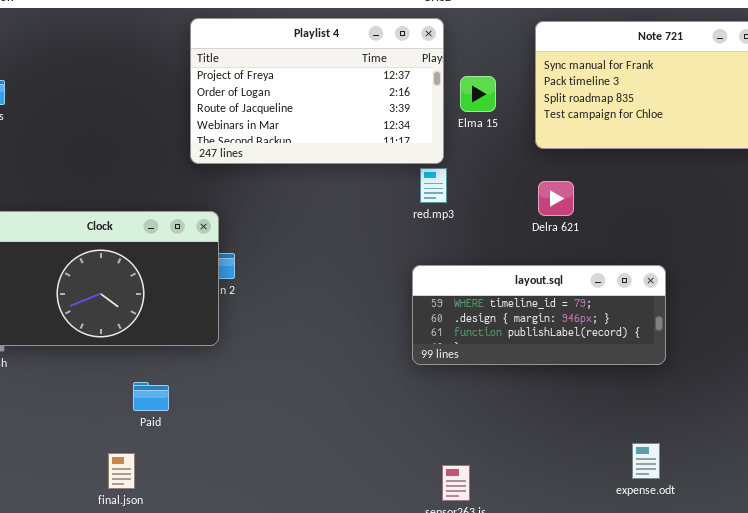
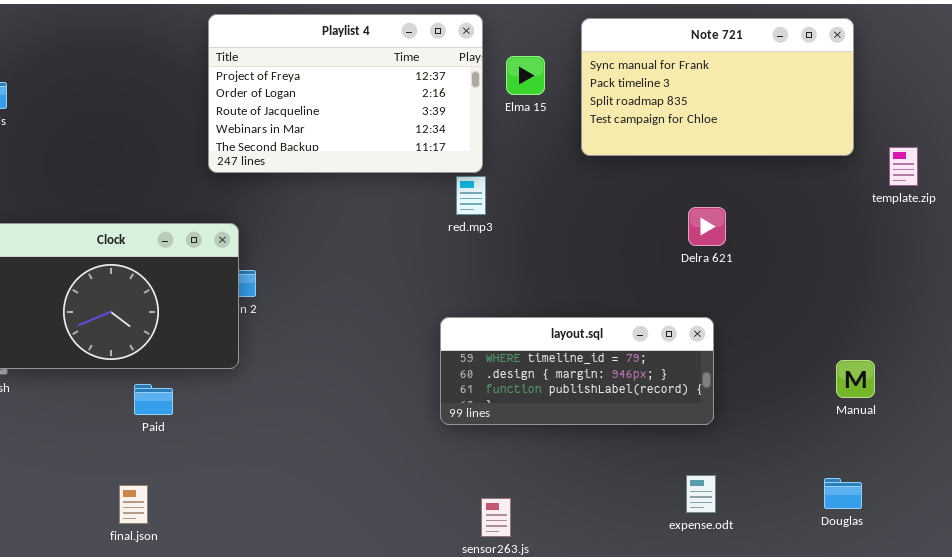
Elma 15: [460,76,496,112] -> [506,56,545,95], moved
Delra 621: [538,181,574,216] -> [688,207,726,246], moved
layout.sql: [412,265,666,365] -> [440,317,714,425], moved
Paid: [133,382,169,411] -> [134,384,173,415], moved

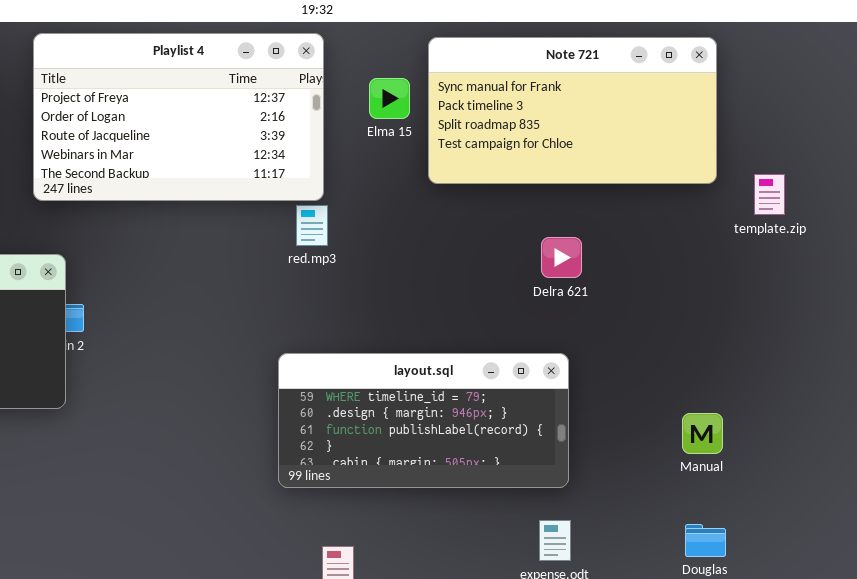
Elma 15: [506,56,545,95] -> [369,78,410,119], moved
layout.sql: [440,317,714,425] -> [278,353,569,488], resized
Manual: [836,360,875,398] -> [682,413,723,454], moved

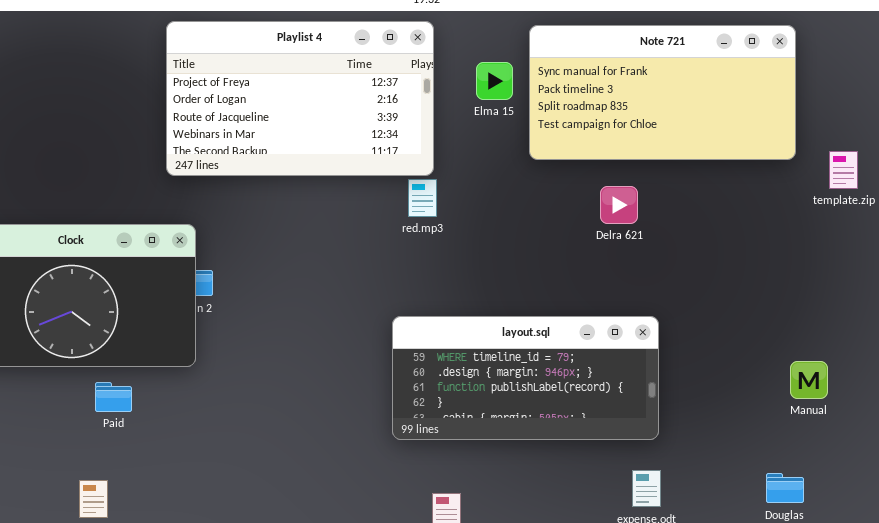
Delra 621: [541,237,582,278] -> [600,186,638,224], moved
Manual: [682,413,723,454] -> [790,361,828,399], moved

